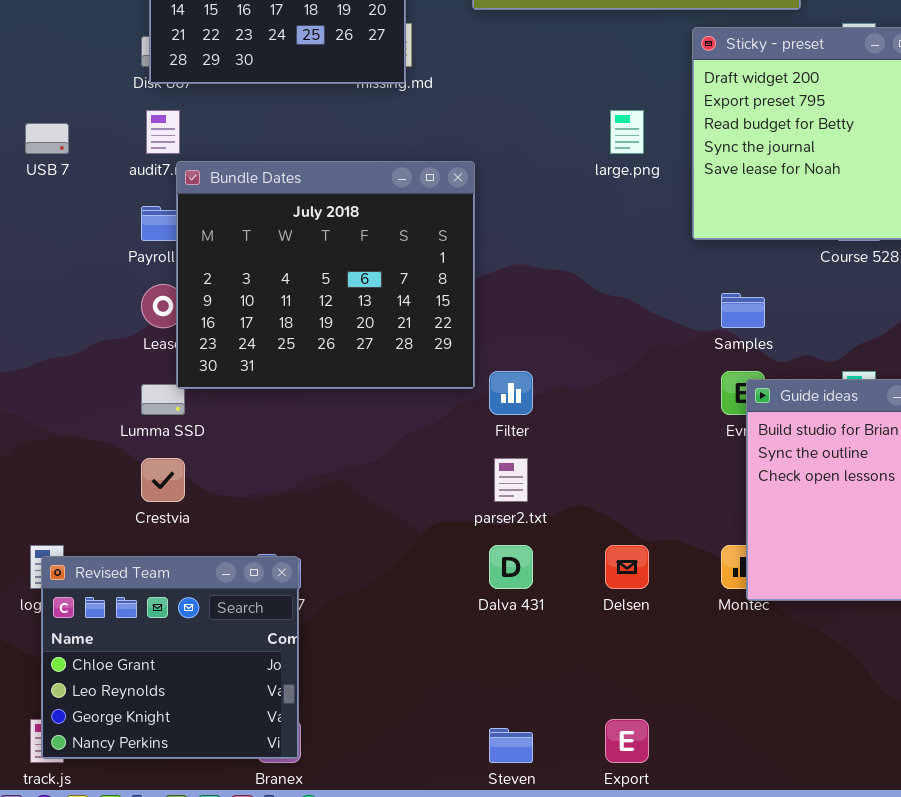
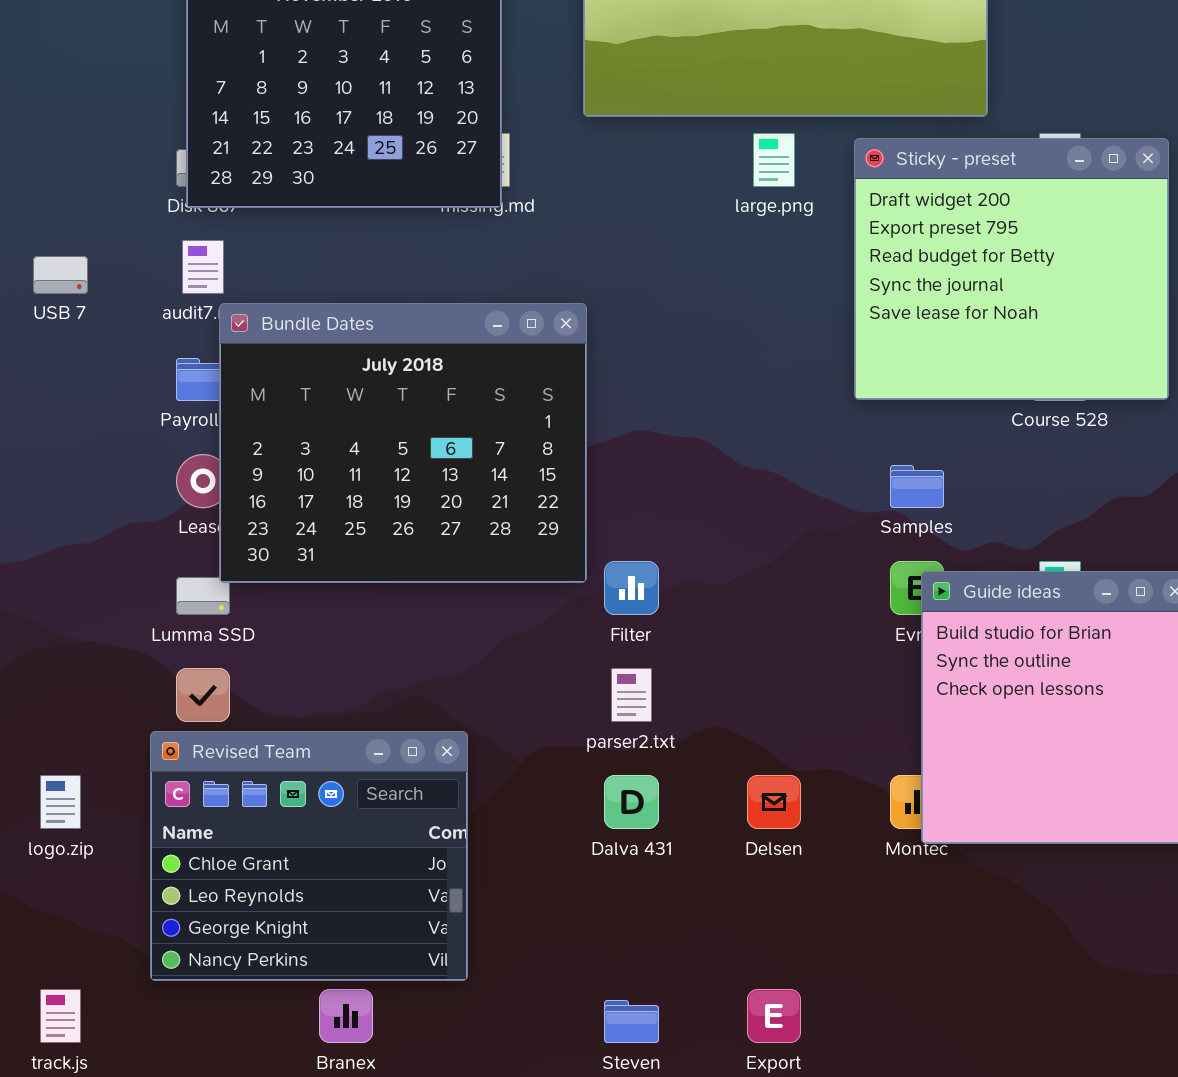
large.png: [610,110,644,154] -> [753,133,795,187], moved
Revised Team: [41,556,299,759] -> [150,731,468,981], moved

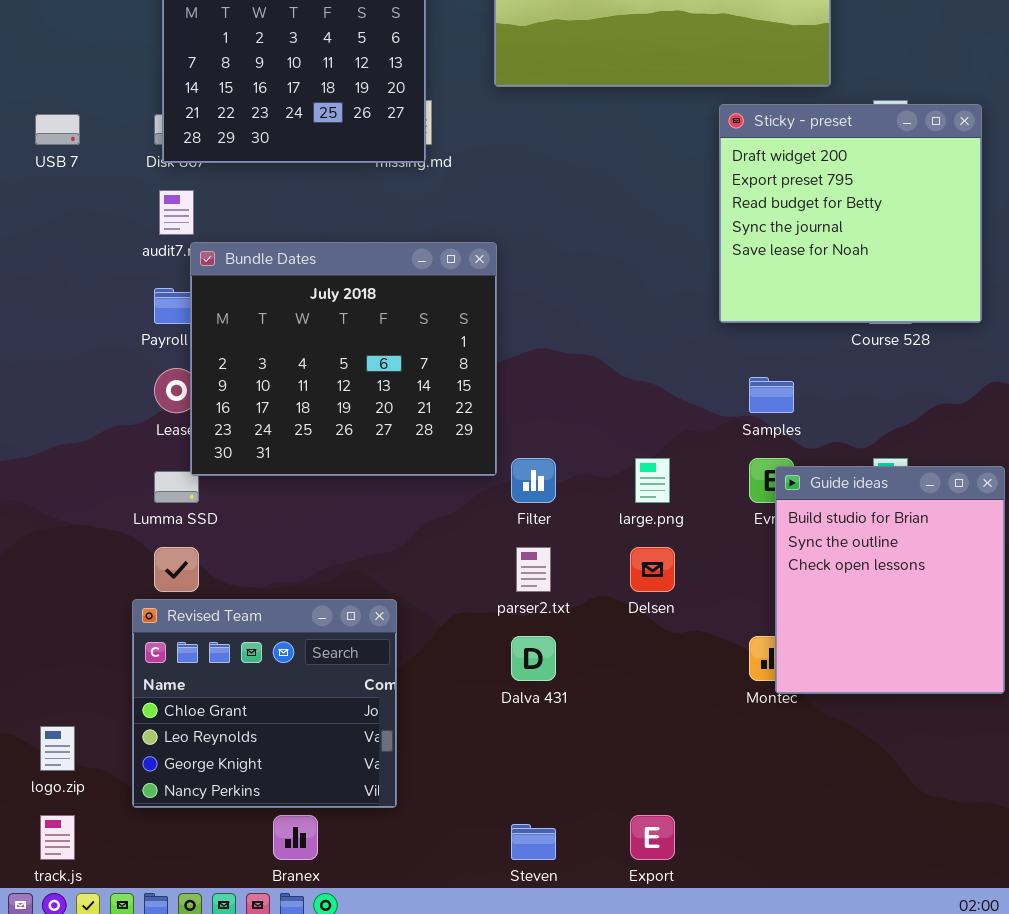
large.png: [753,133,795,187] -> [635,458,670,503], moved
USB 7: [33,256,88,294] -> [35,114,80,145], moved
logo.zip: [40,775,81,829] -> [40,726,75,771], moved
Delsen: [747,775,801,829] -> [630,547,675,592], moved

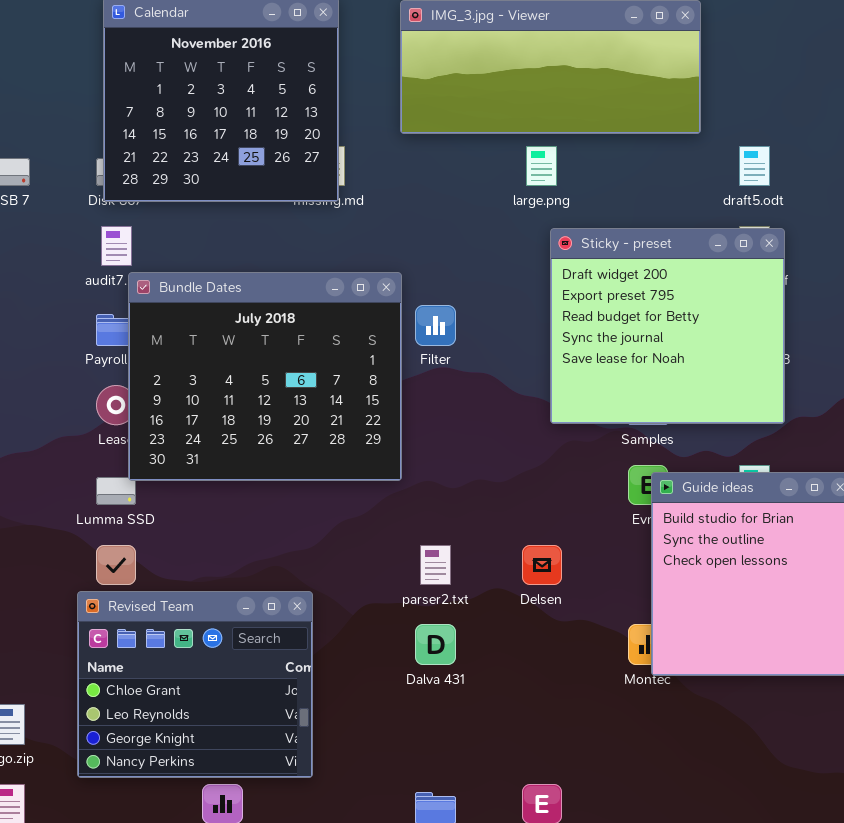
Sticky - preset: [719,104,982,323] -> [550,228,785,424], moved
Filter: [511,458,556,503] -> [415,305,456,346], moved
large.png: [635,458,670,503] -> [526,146,557,186], moved

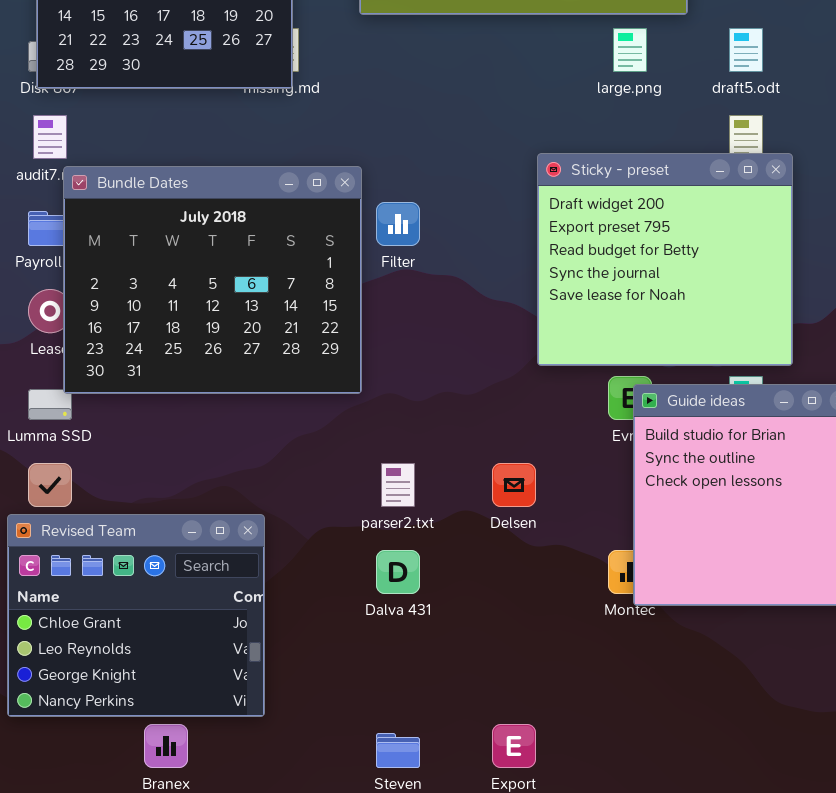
large.png: [526,146,557,186] -> [613,28,647,72], moved
Sticky - preset: [550,228,785,424] -> [537,153,793,366], moved

